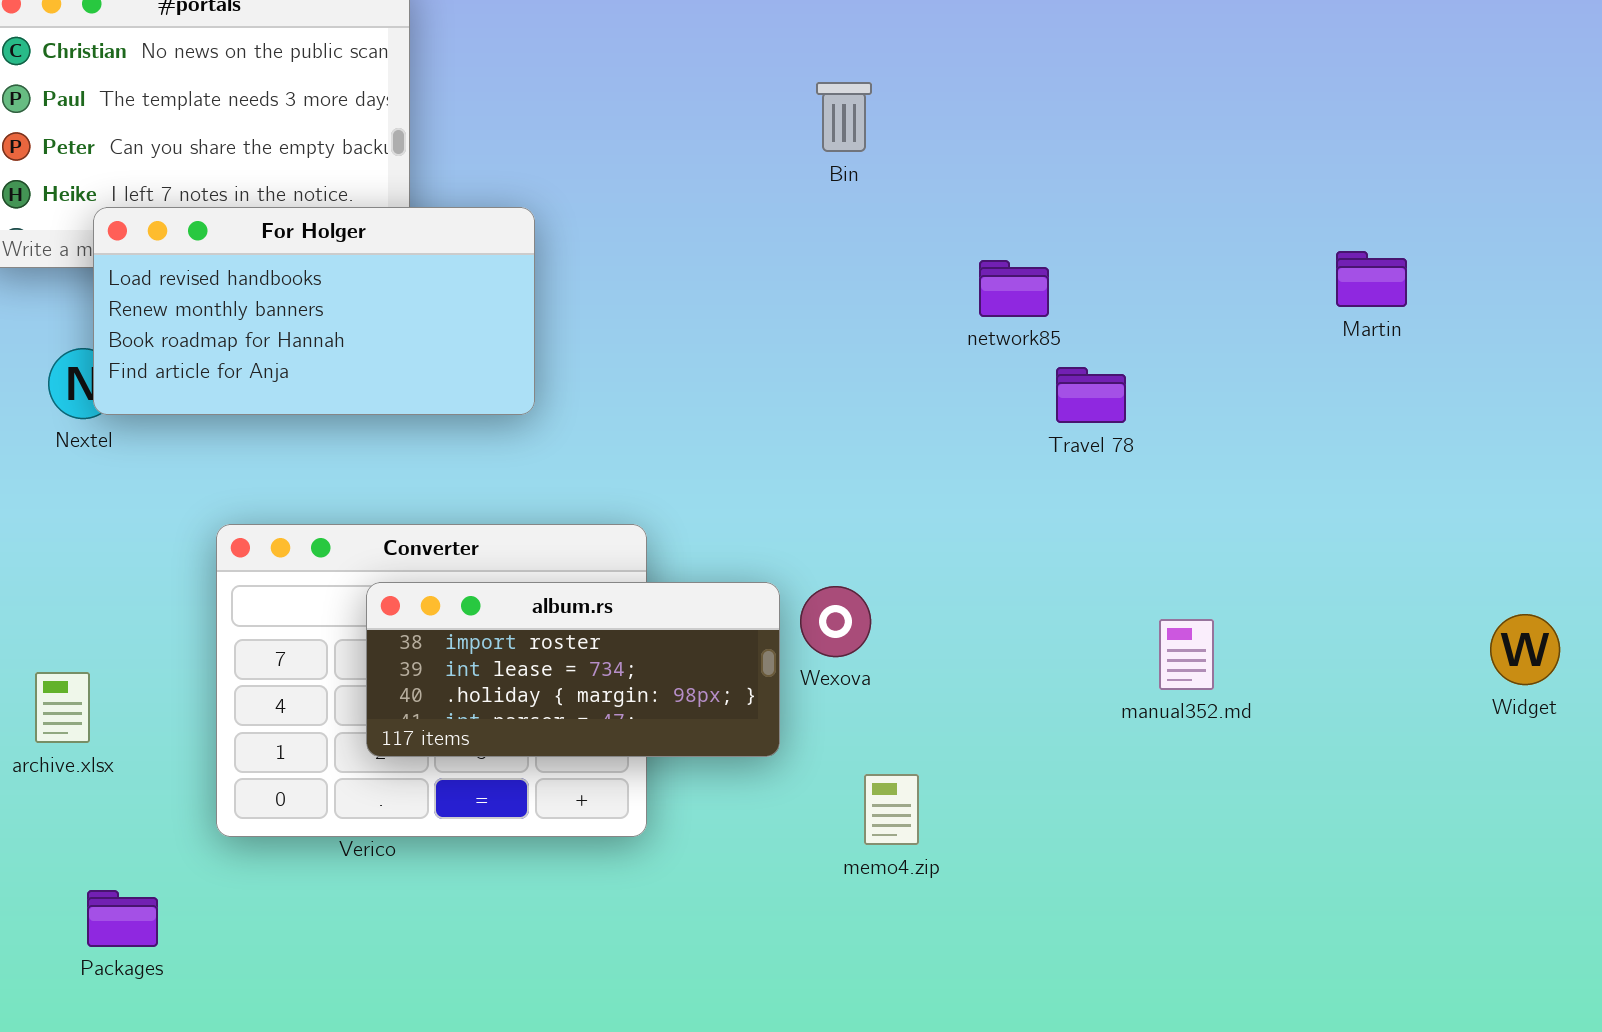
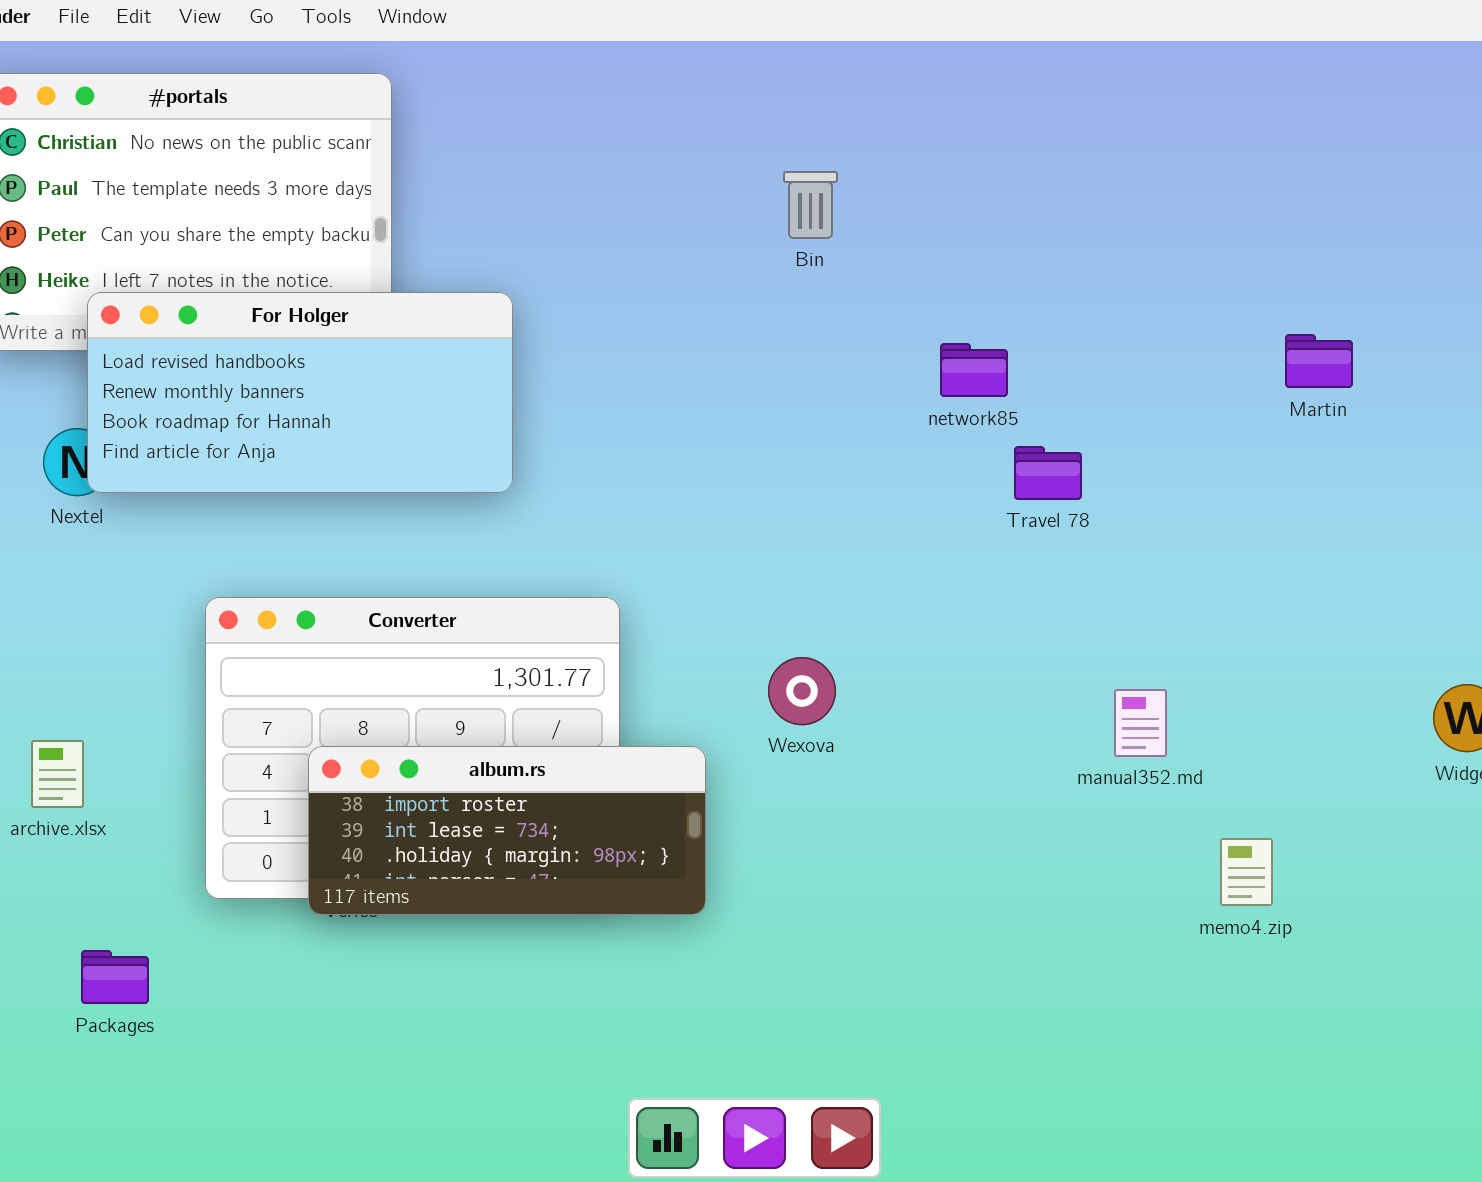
album.rs: [366,582,780,757] -> [308,746,706,915], moved
memo4.zip: [864,774,919,845] -> [1220,838,1273,906], moved

